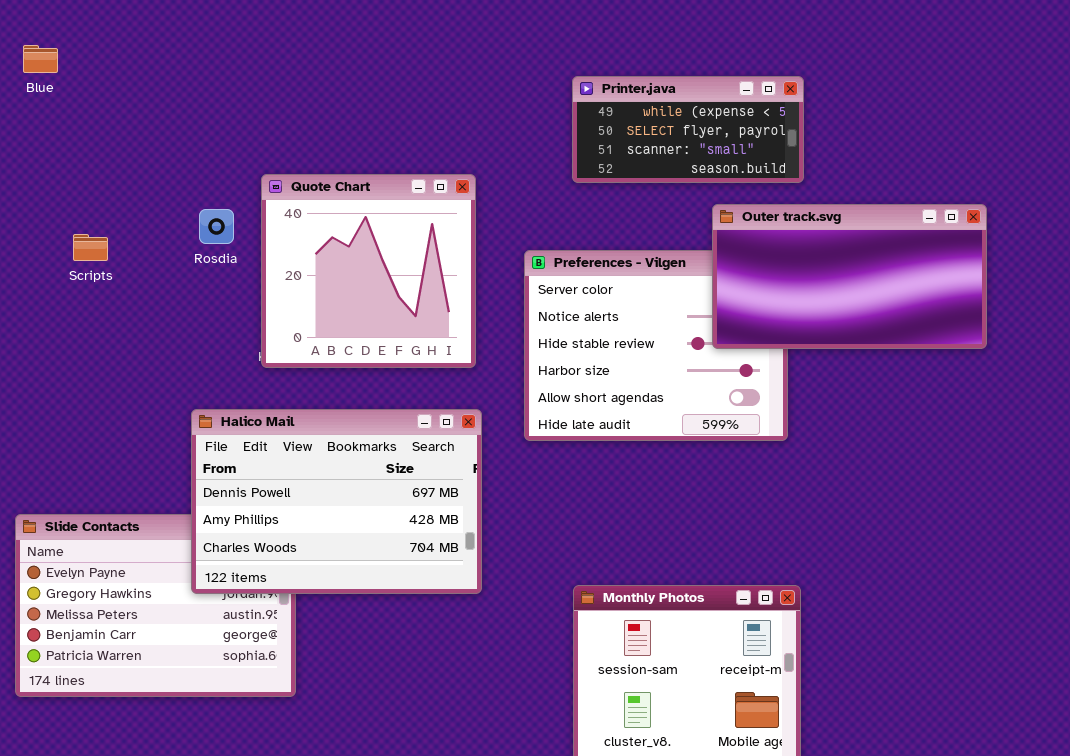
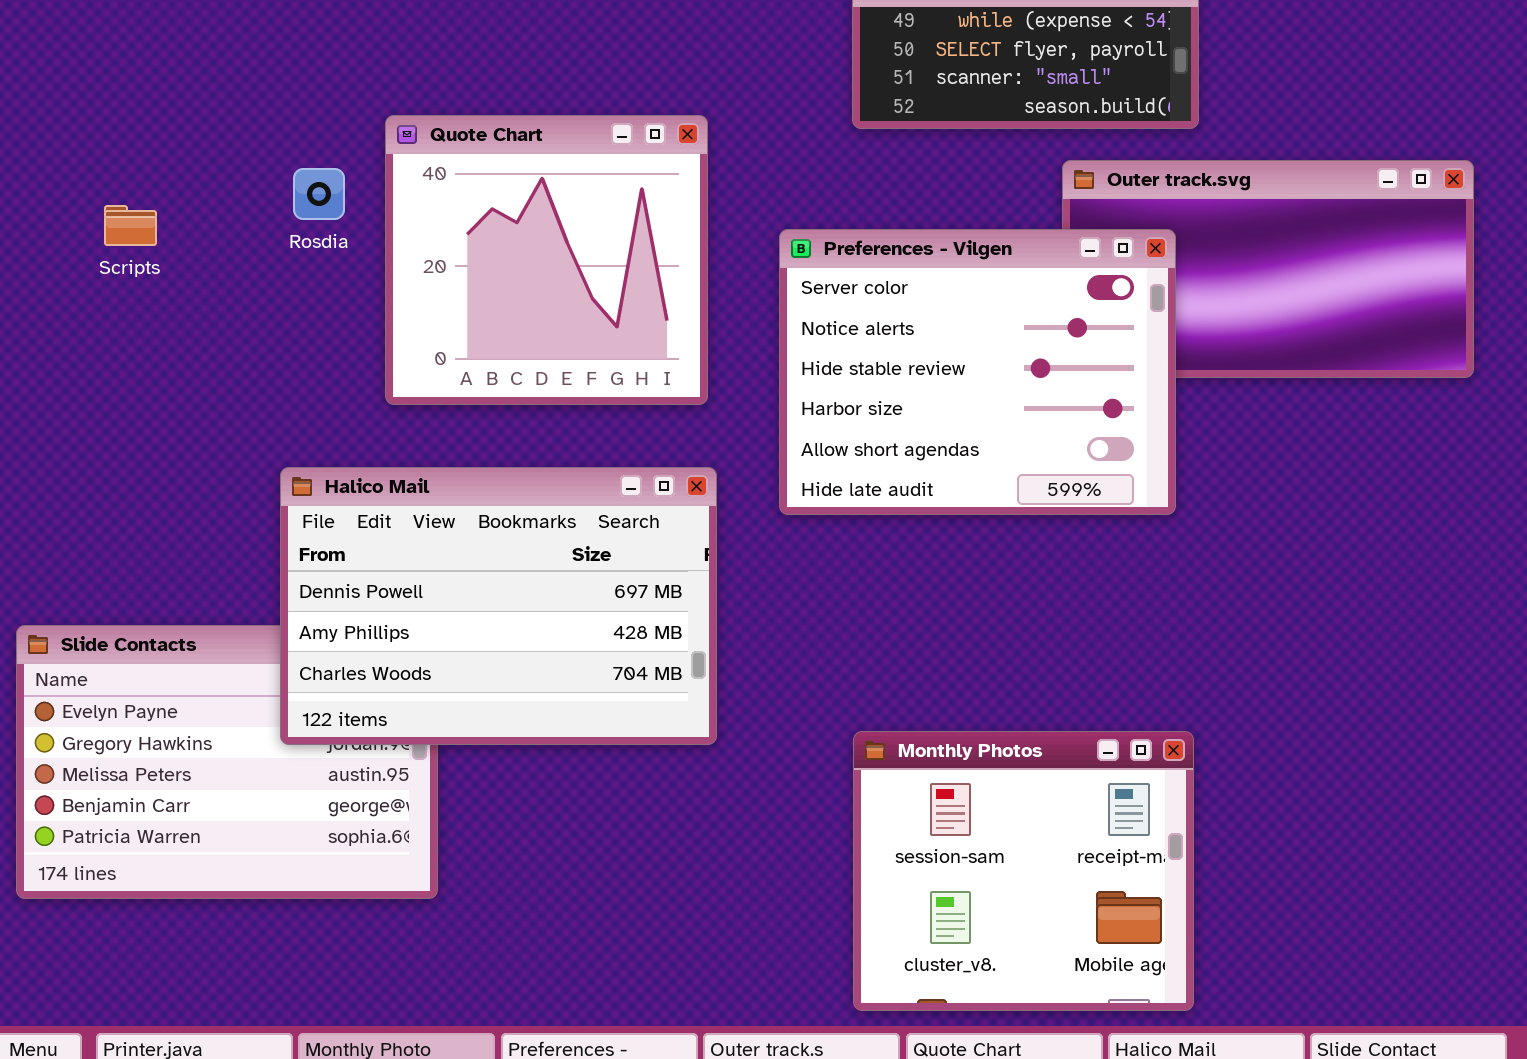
Preferences - Vilgen: [524,250,788,441] -> [779,229,1176,515], raised

